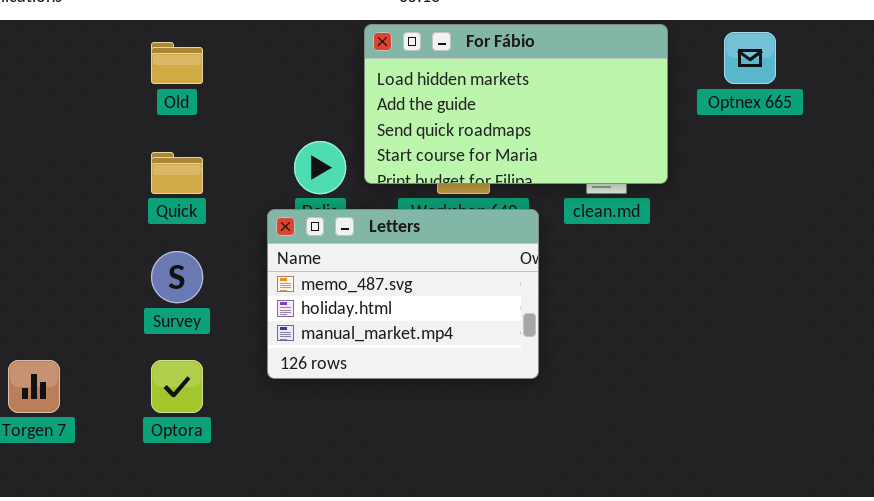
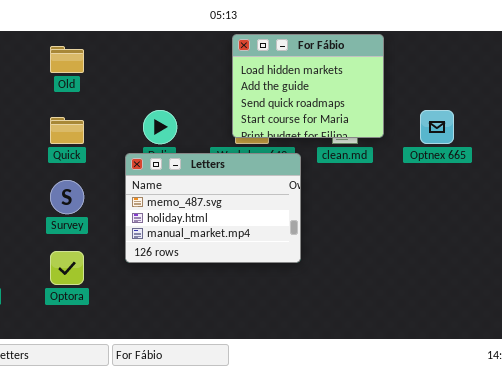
For Fábio: [364,24,668,184] -> [232,34,384,138], resized
Optnex 665: [724,32,776,84] -> [420,110,454,144], moved

